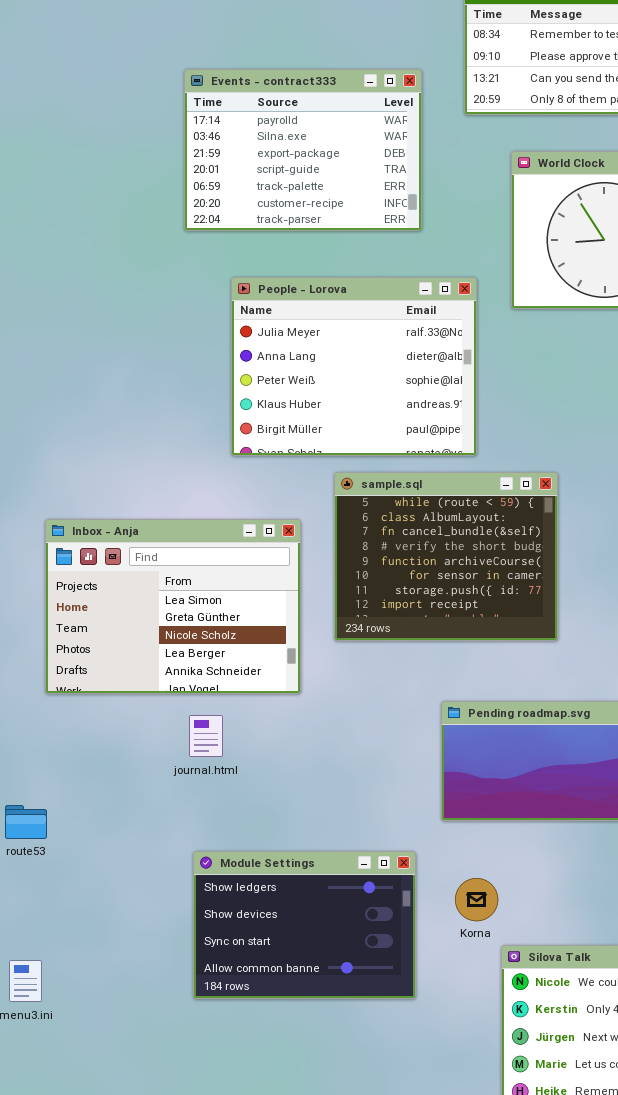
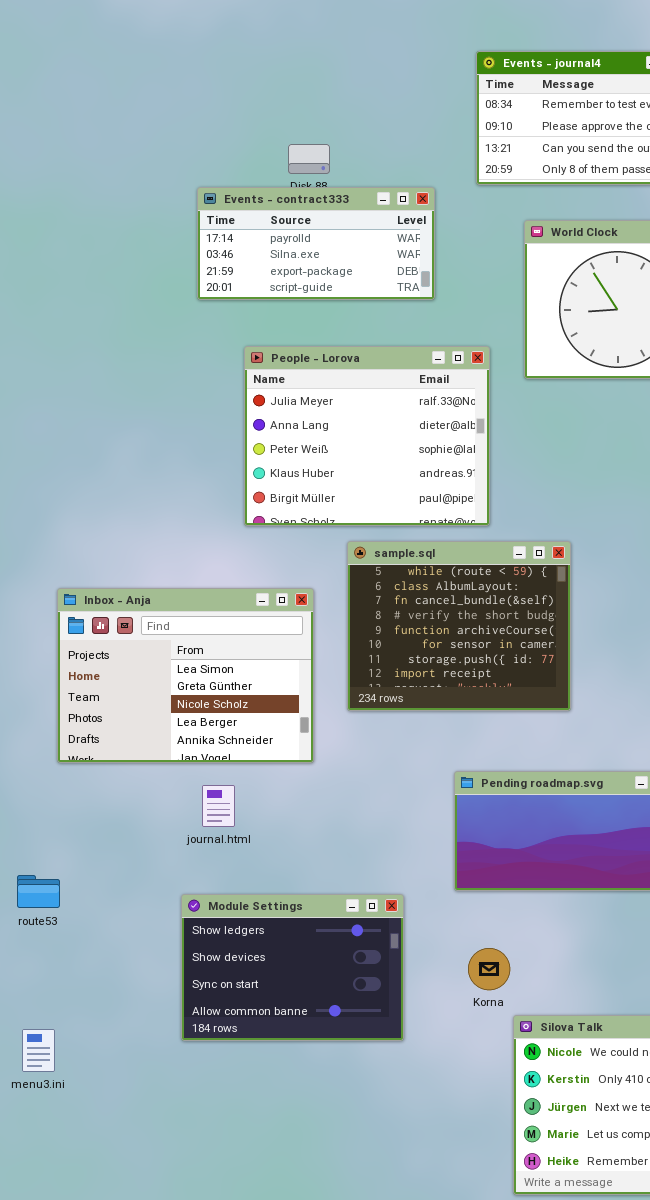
Events - contract333: [184,69,422,231] -> [197,187,435,300], resized
Module Settings: [193,851,416,999] -> [181,894,404,1041], moved

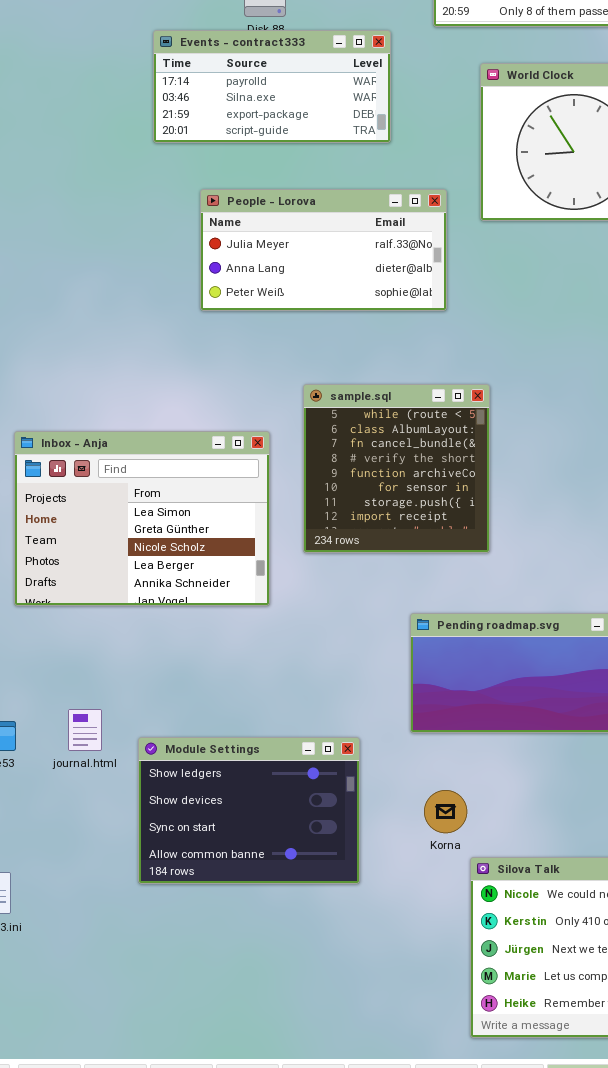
People - Lorova: [244,346,490,526] -> [200,189,447,311], resized
sample.sql: [347,541,571,711] -> [303,384,490,553], resized
journal.html: [202,785,235,827] -> [68,709,102,751], moved

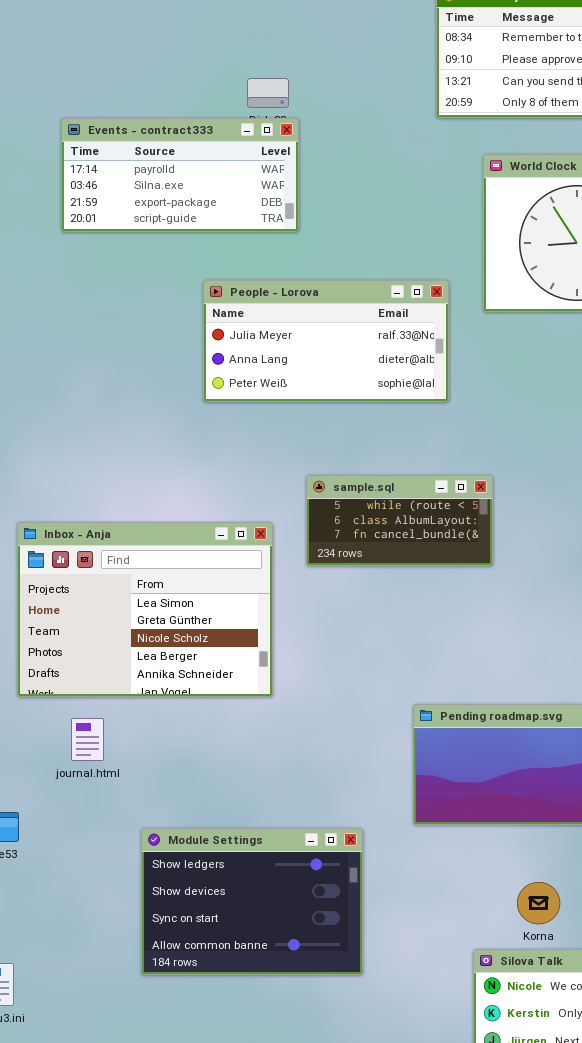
Events - contract333: [153,30,391,143] -> [61,118,299,232], moved
sample.sql: [303,384,490,553] -> [306,475,493,566], resized
journal.html: [68,709,102,751] -> [71,718,104,761], moved
Korna: [424,790,467,833] -> [517,882,560,924], moved

